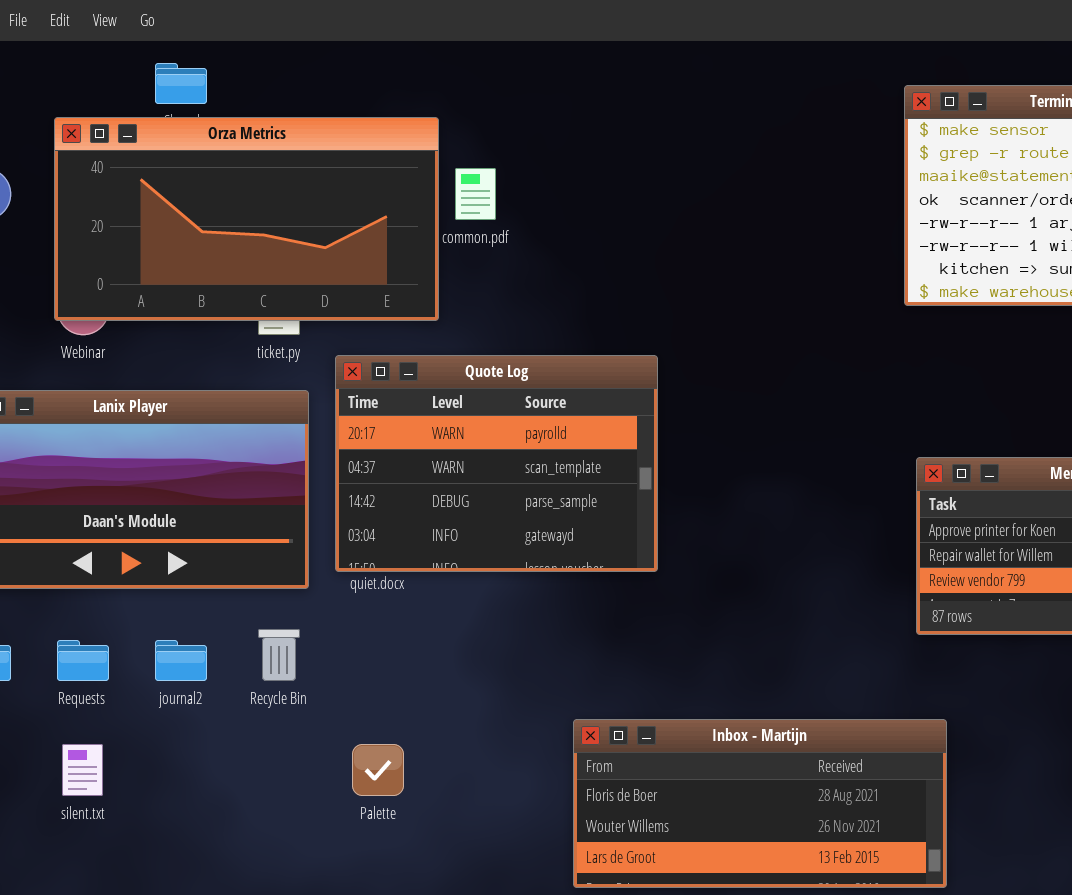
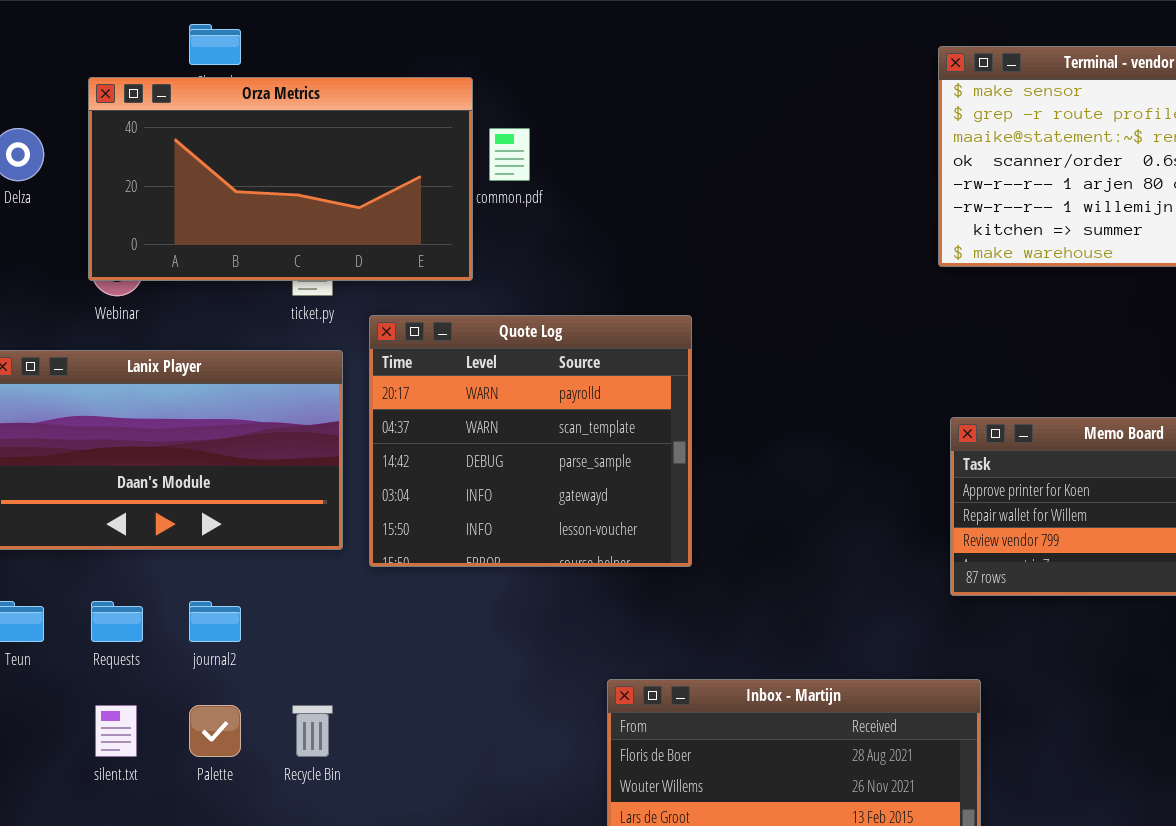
Quote Log: [335,355,658,572] -> [369,315,692,567], resized
Recycle Bin: [258,629,300,681] -> [292,705,333,757], moved
Palette: [352,744,404,796] -> [189,705,241,757], moved

